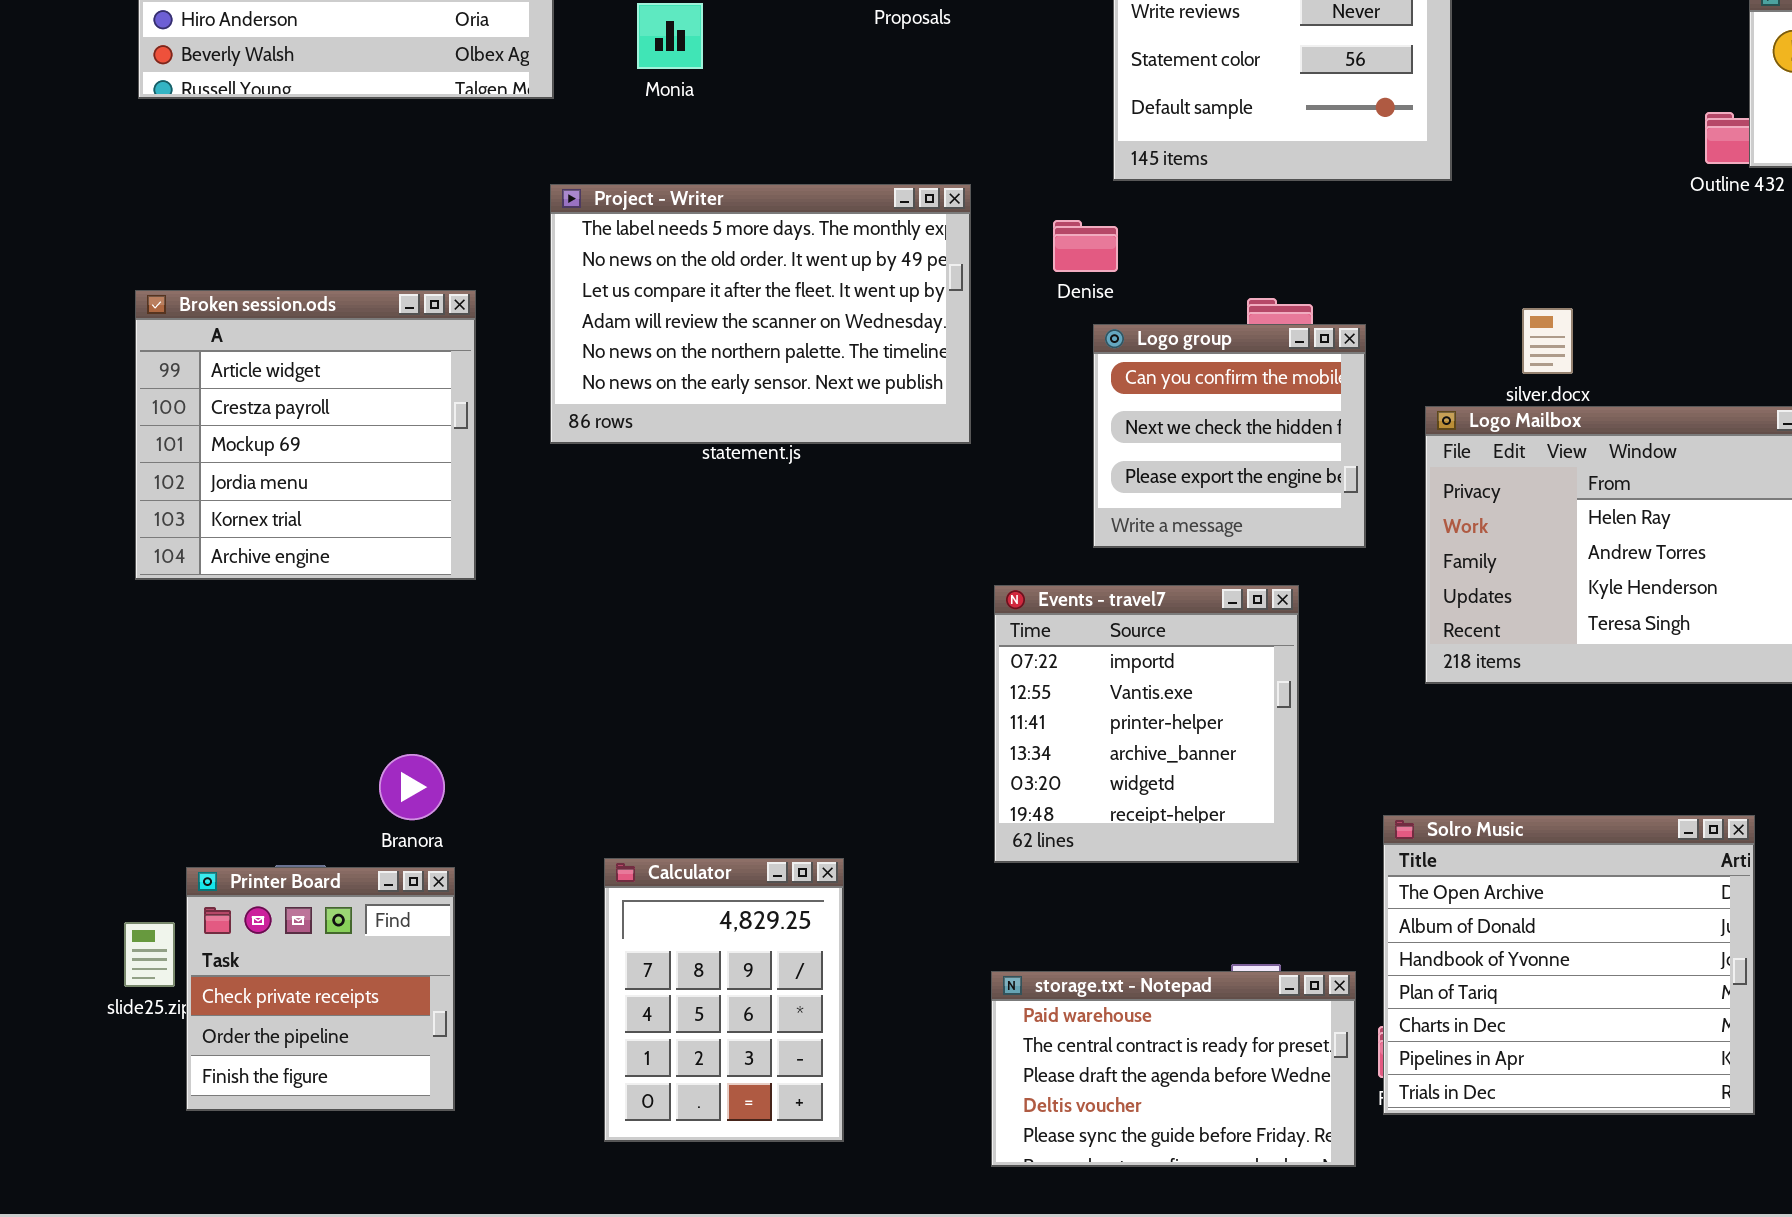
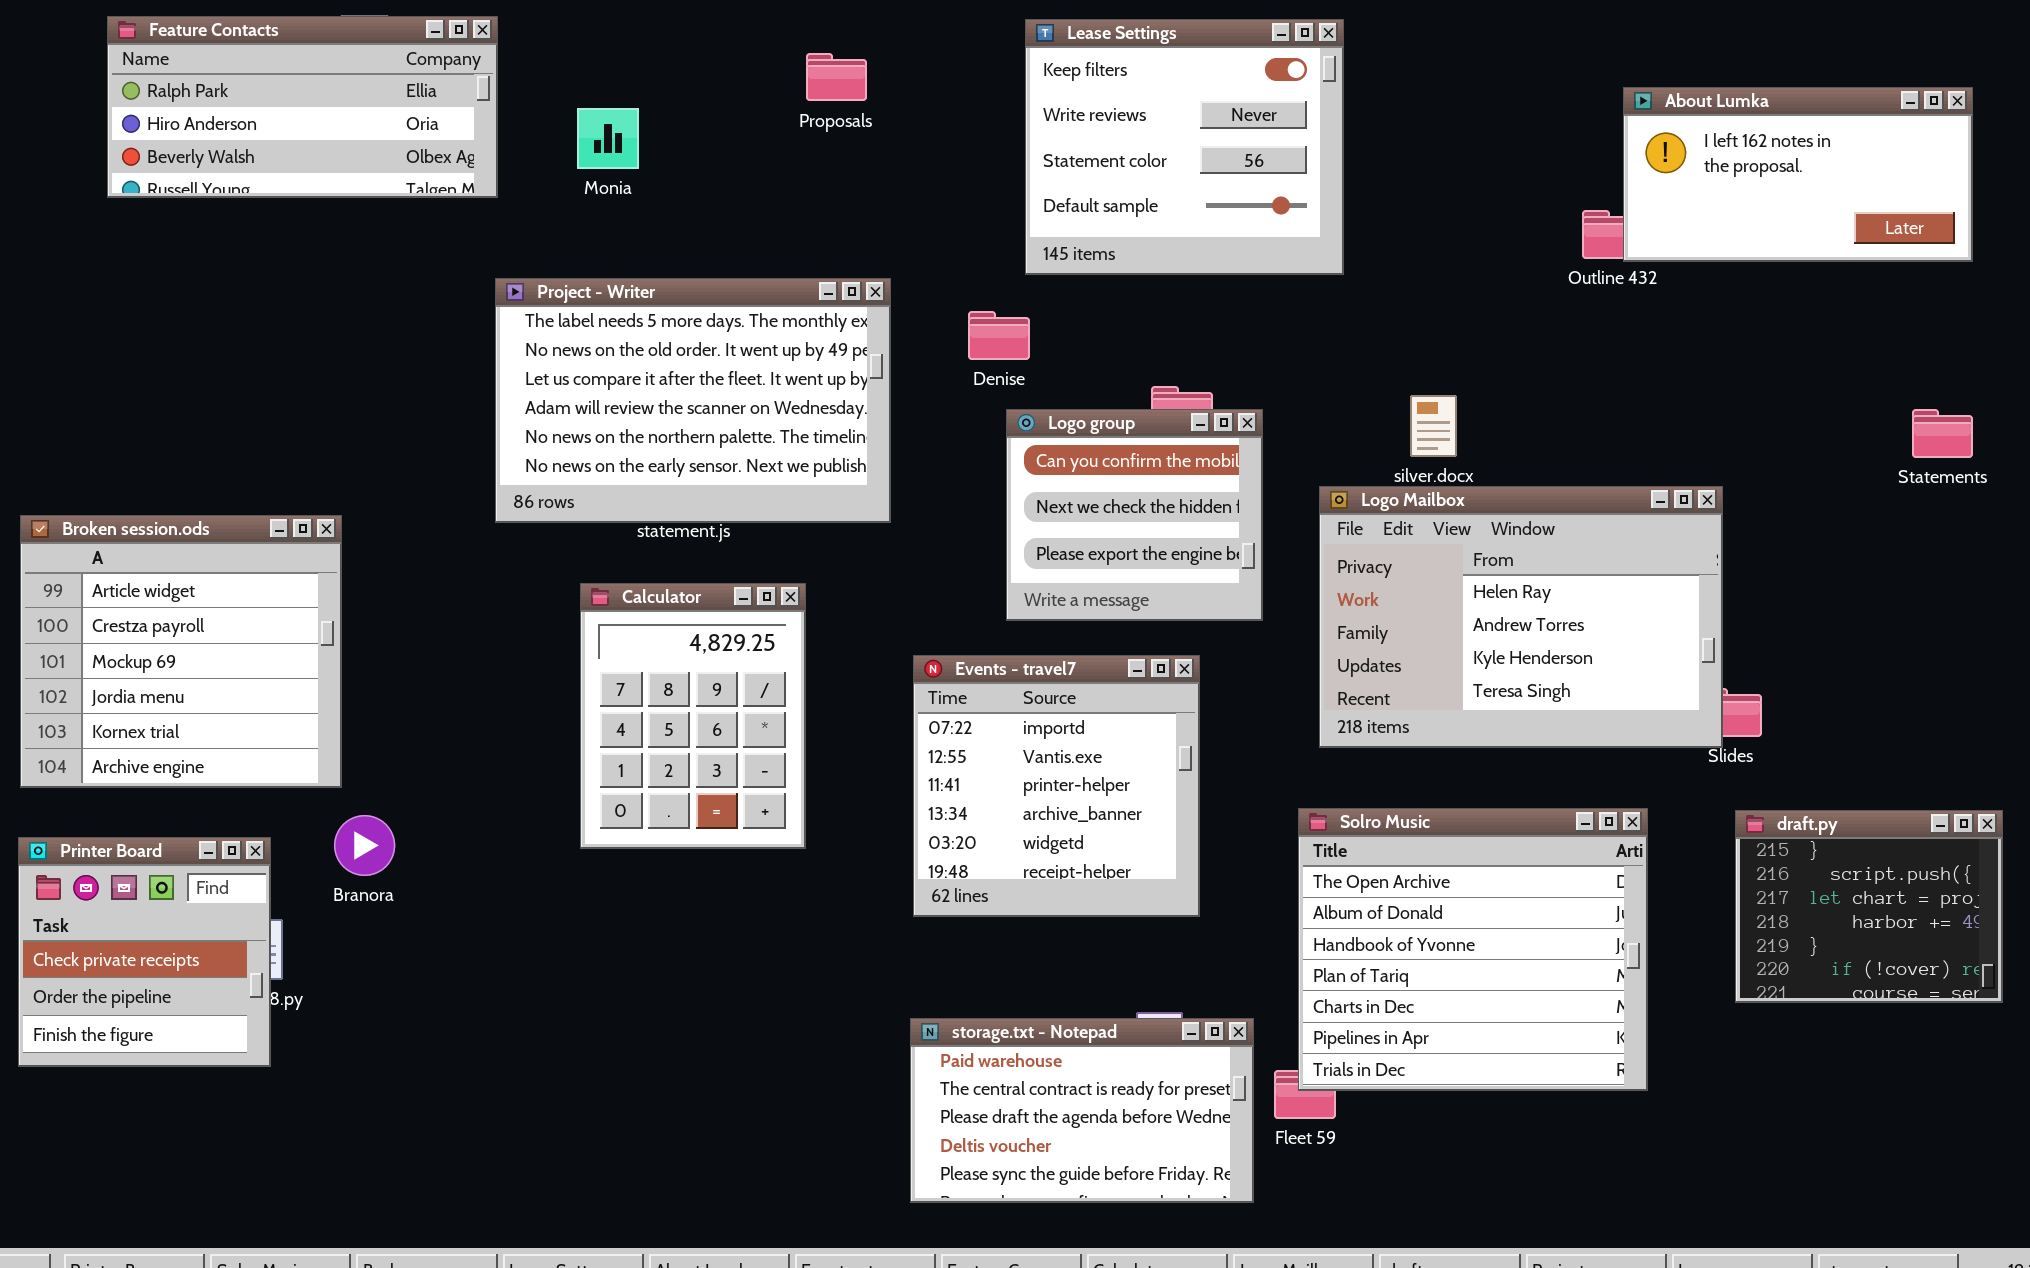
Broken session.ods: [135,290,476,580] -> [20,515,342,788], moved
Solro Music: [1383,815,1755,1115] -> [1298,808,1648,1091], moved
Calculator: [604,858,844,1142] -> [580,583,806,849], moved
Printer Board: [186,867,455,1111] -> [18,837,271,1067], moved

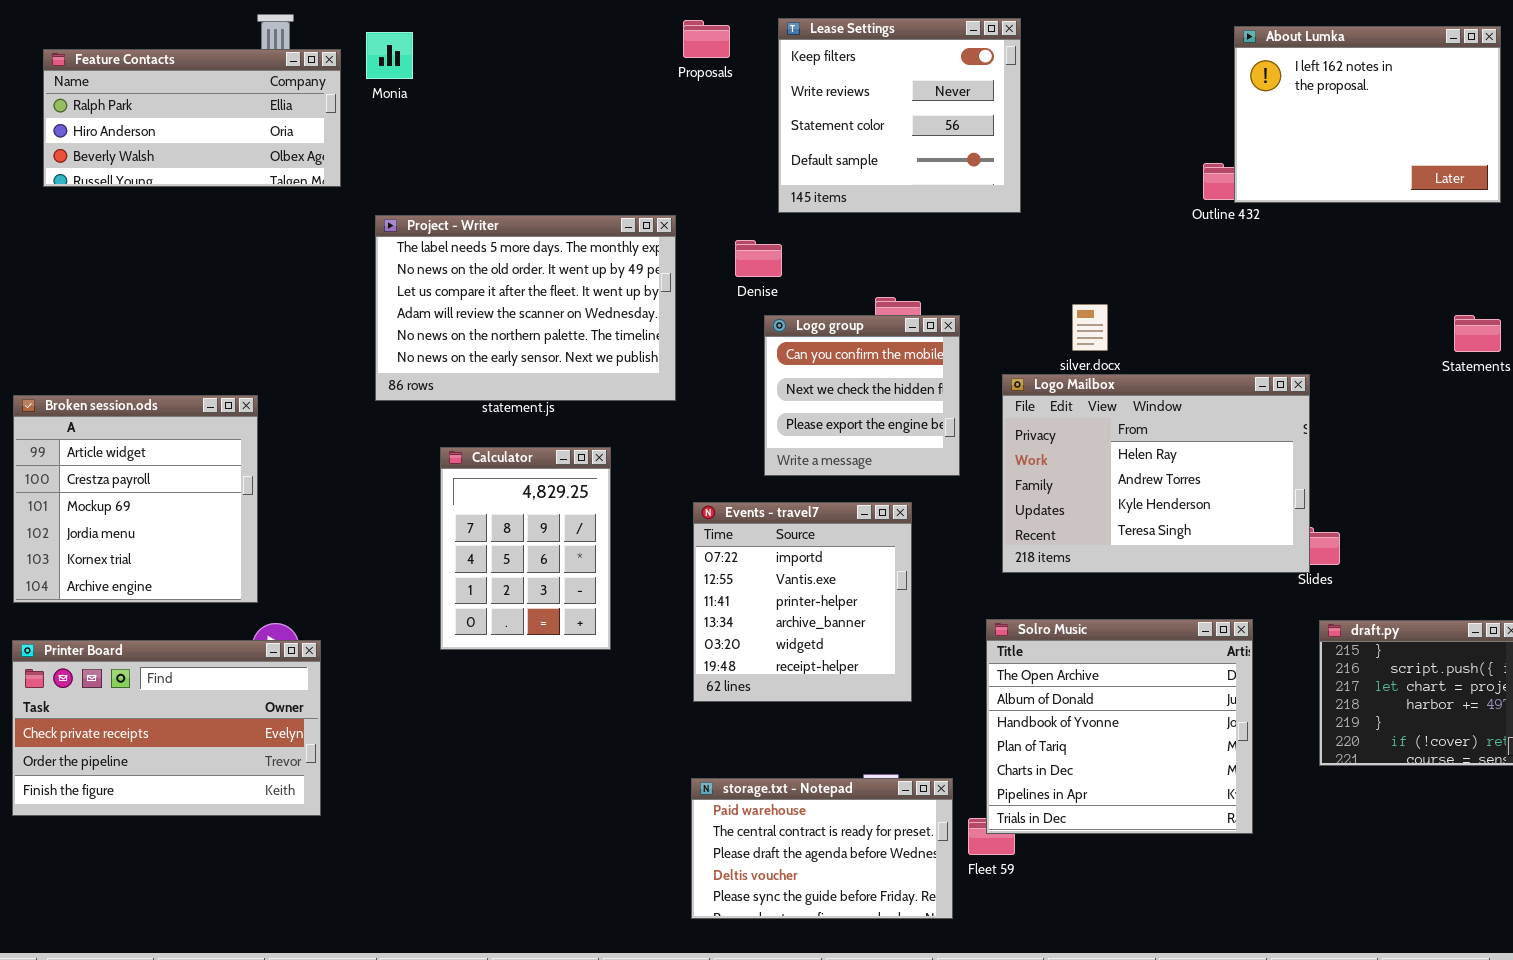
Feature Contacts: [107,16,498,198] -> [43,49,341,187], moved
Proposals: [806,53,867,101] -> [683,20,730,58], moved
About Lumka: [1623,87,1973,262] -> [1234,26,1501,203], resized
Monia: [577,108,639,169] -> [366,32,413,79], moved
Printer Board: [18,837,271,1067] -> [12,640,321,816], resized

